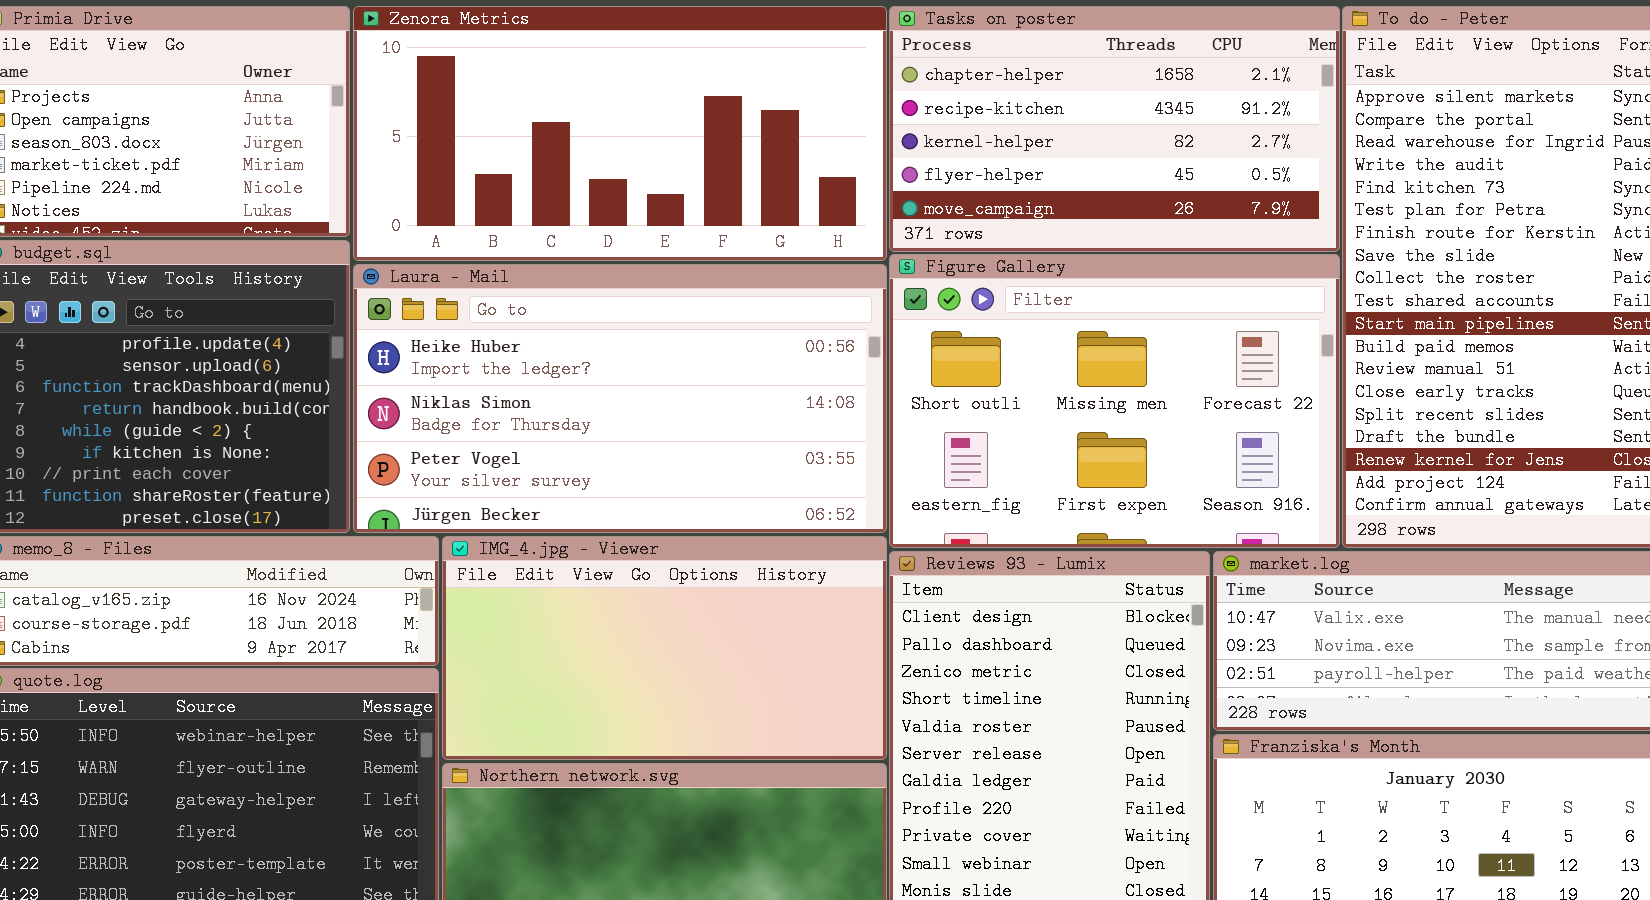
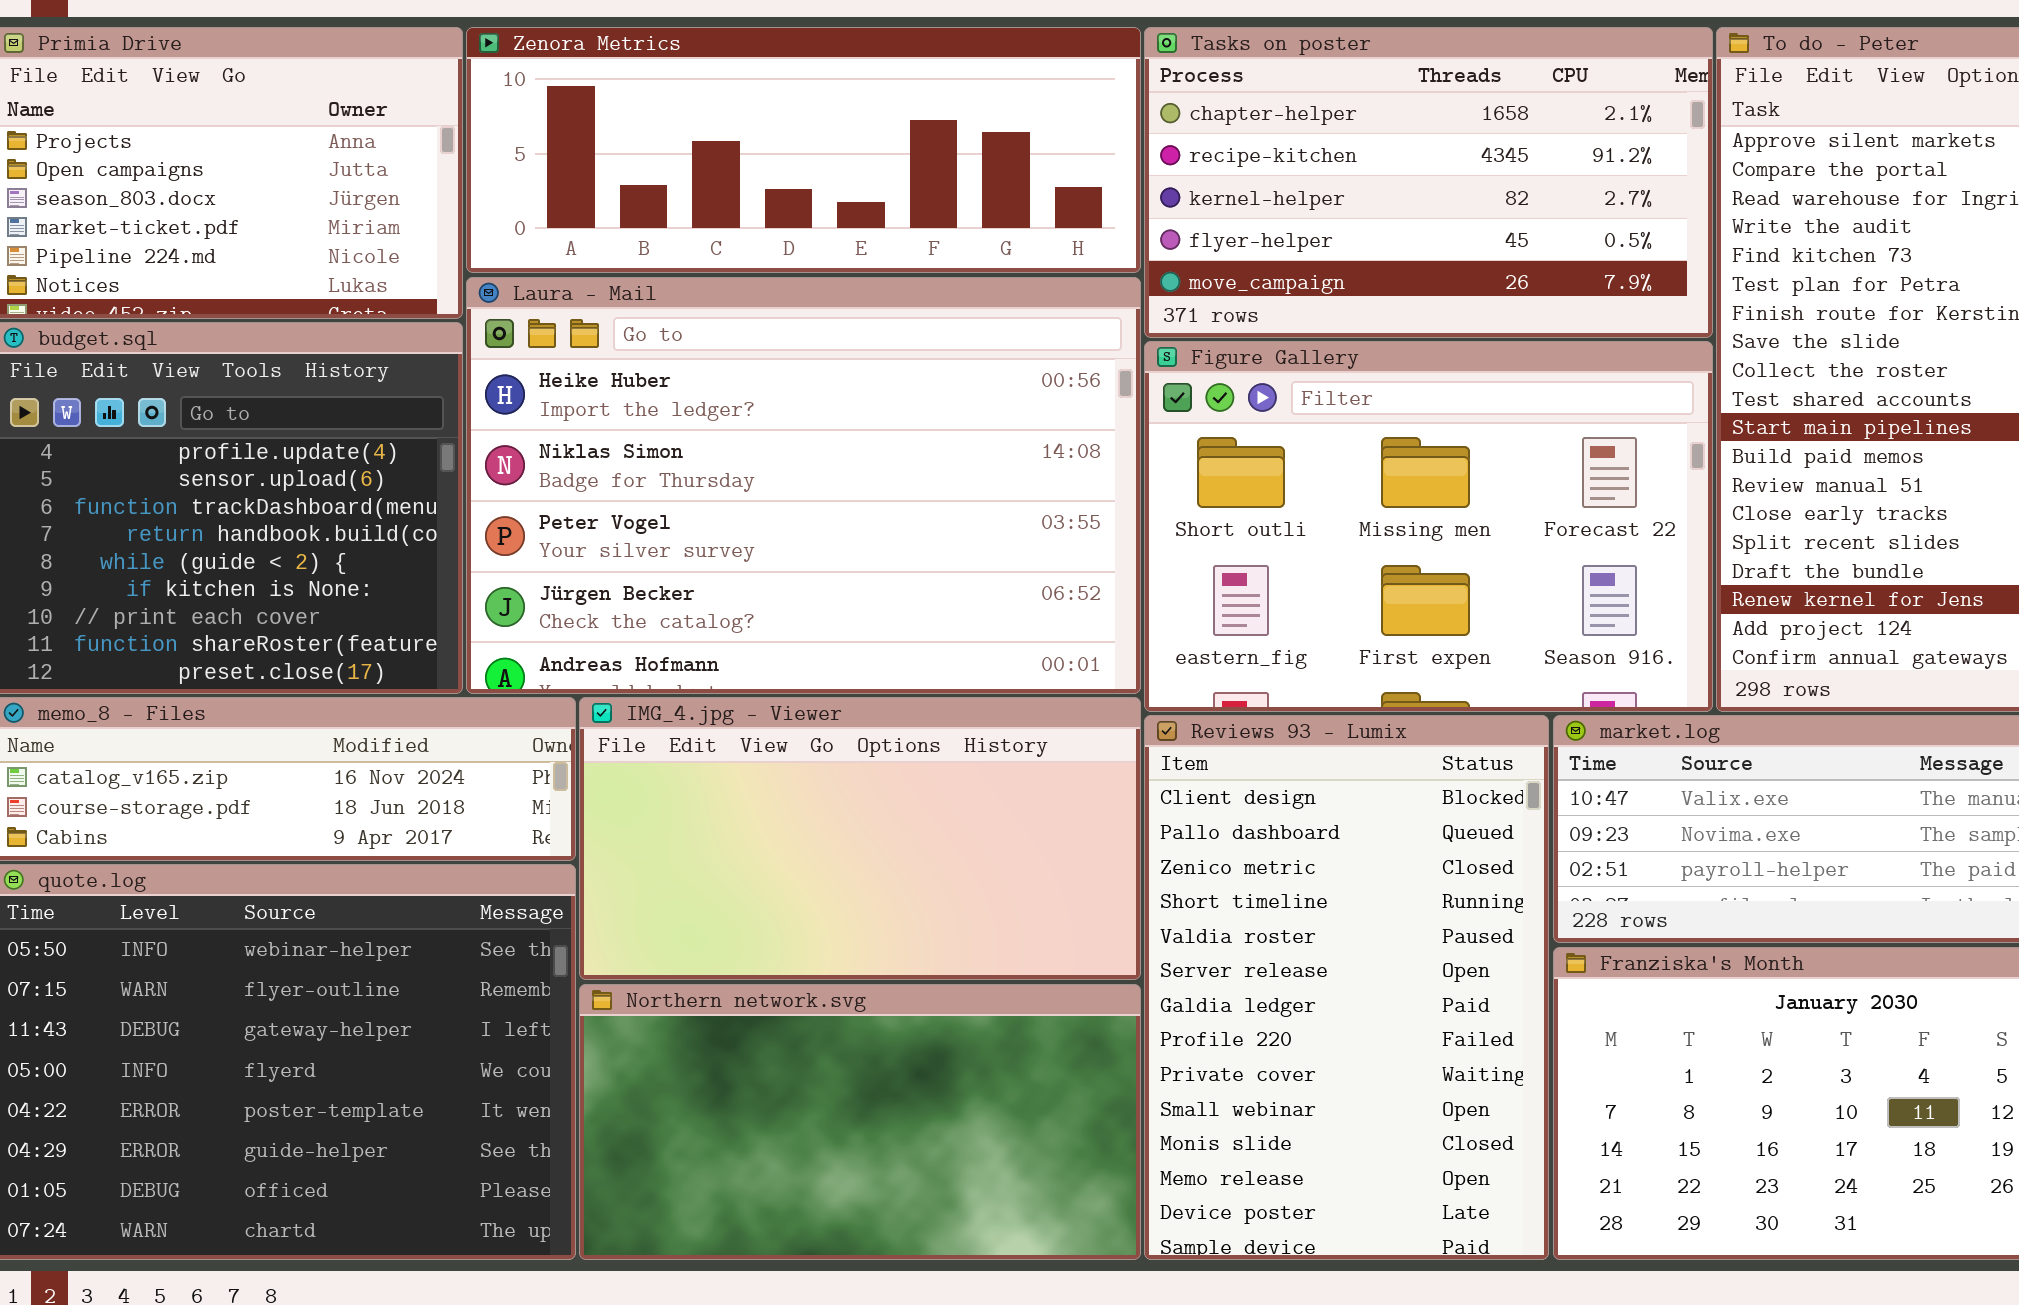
Zenora Metrics: [353,6,887,261] -> [466,27,1141,273], resized
Laura - Mail: [353,264,887,533] -> [466,277,1141,694], resized

